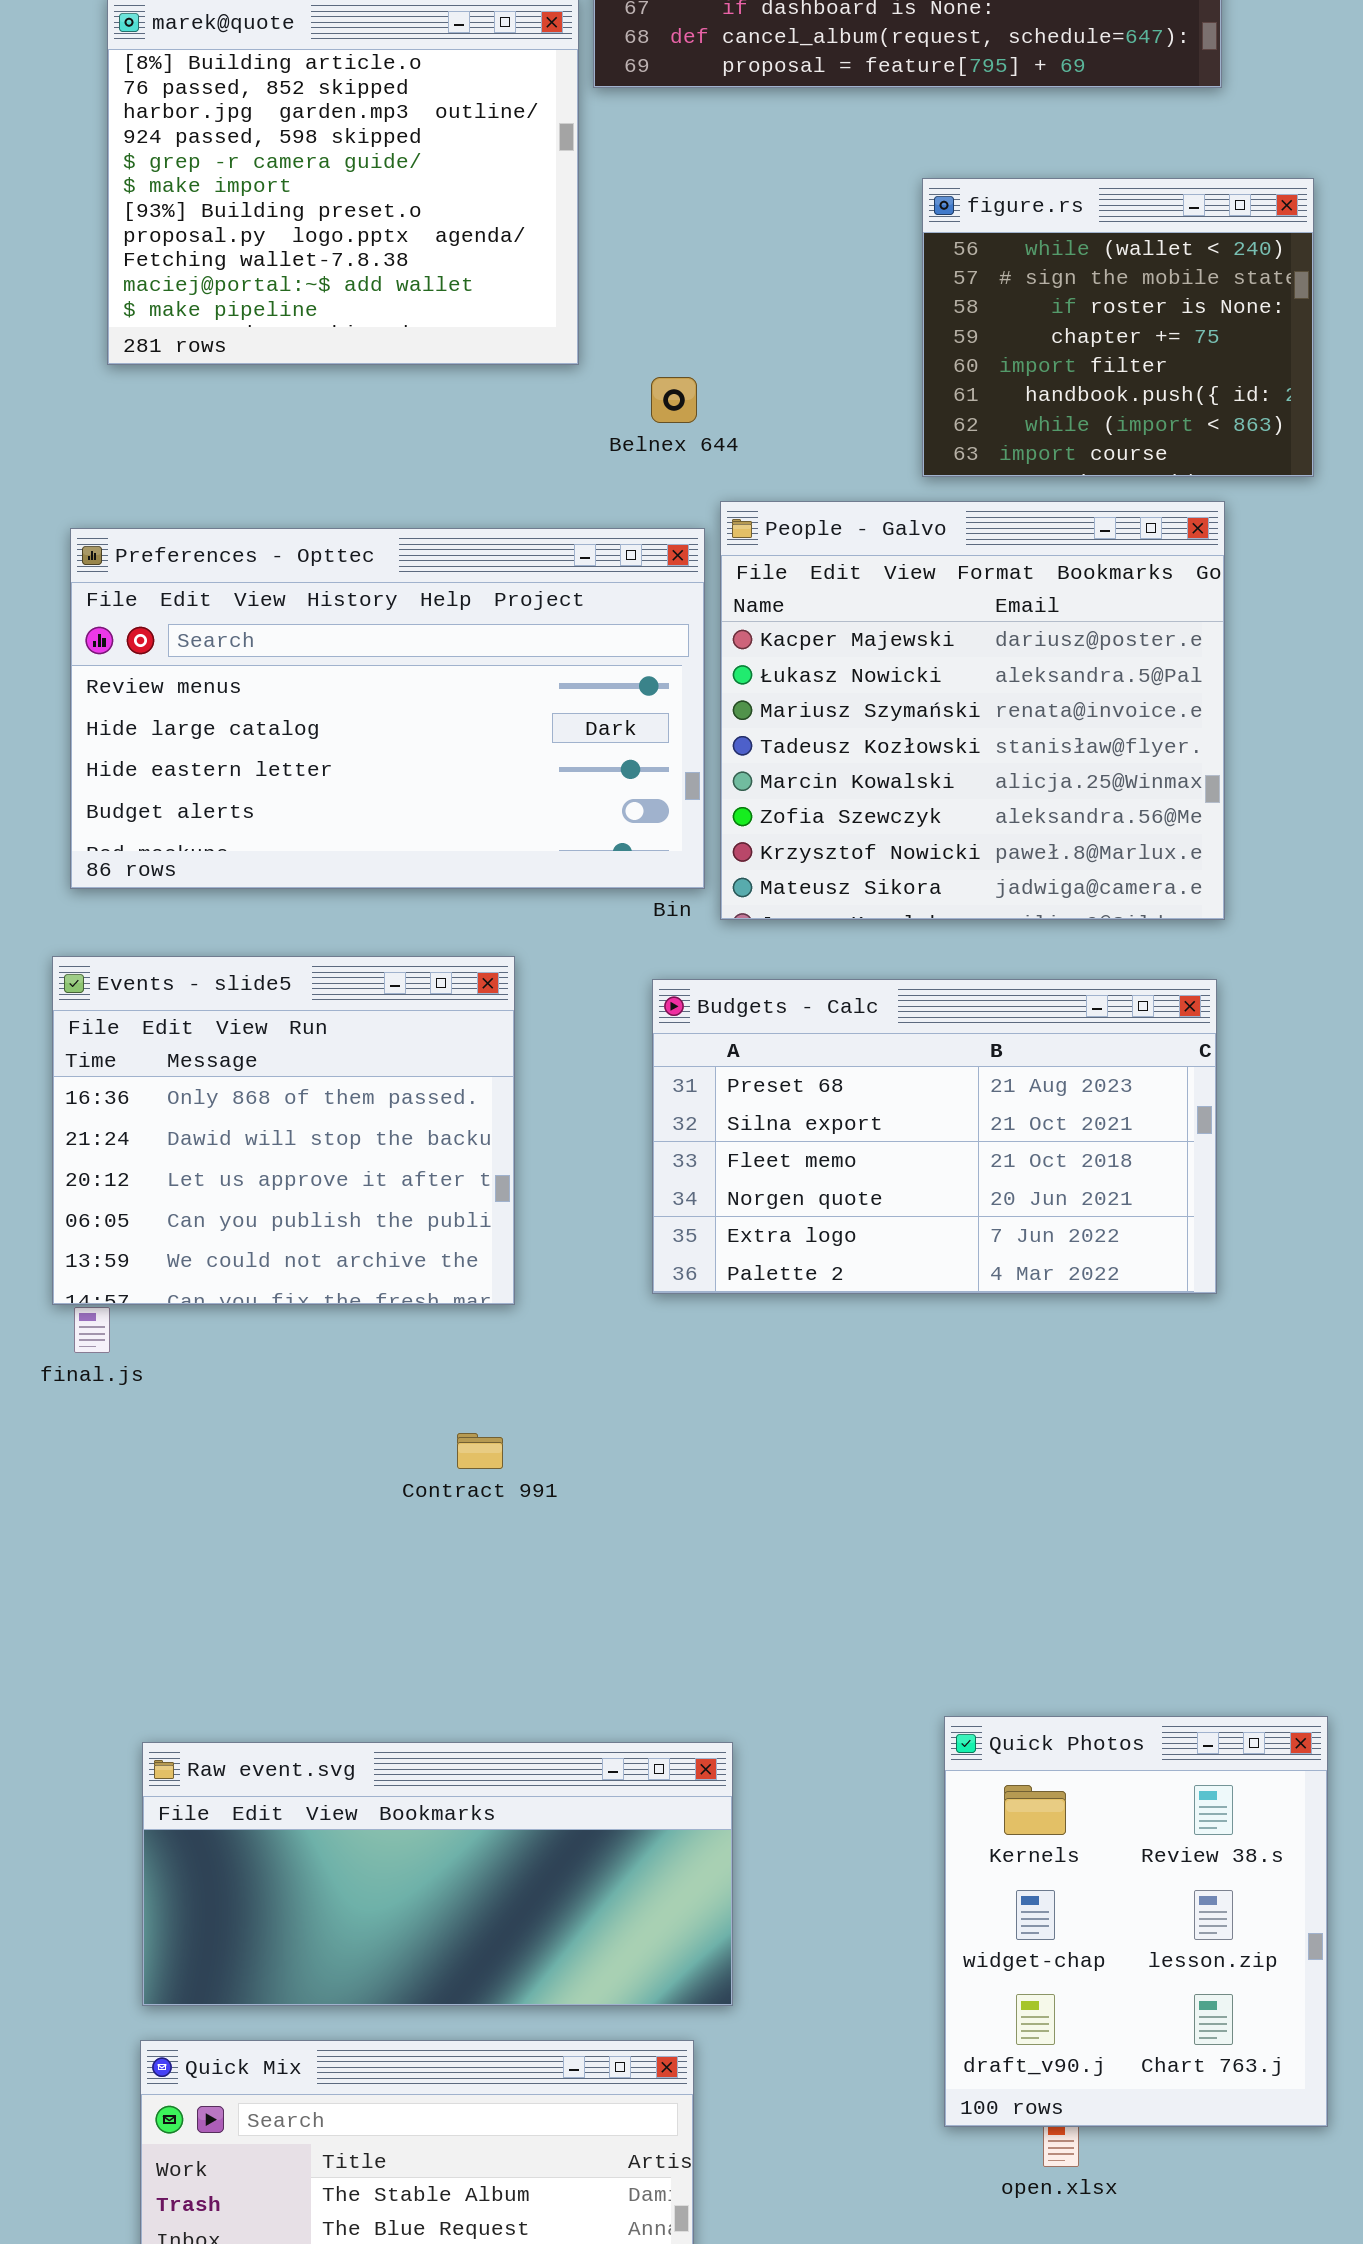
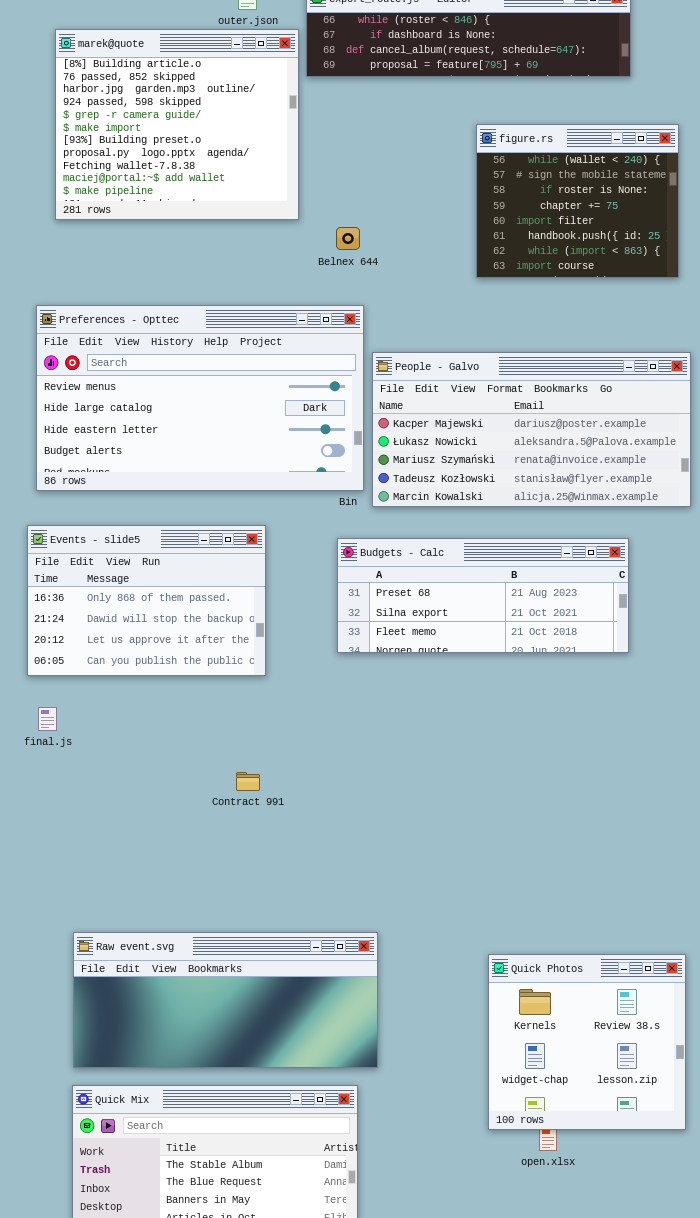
People - Galvo: [720,501,1225,920] -> [372,352,691,507], resized
Events - slide5: [52,956,515,1305] -> [27,525,266,676], resized
Budgets - Calc: [652,979,1217,1294] -> [337,538,629,653], resized
Quick Photos: [944,1716,1328,2127] -> [488,954,686,1130], resized

